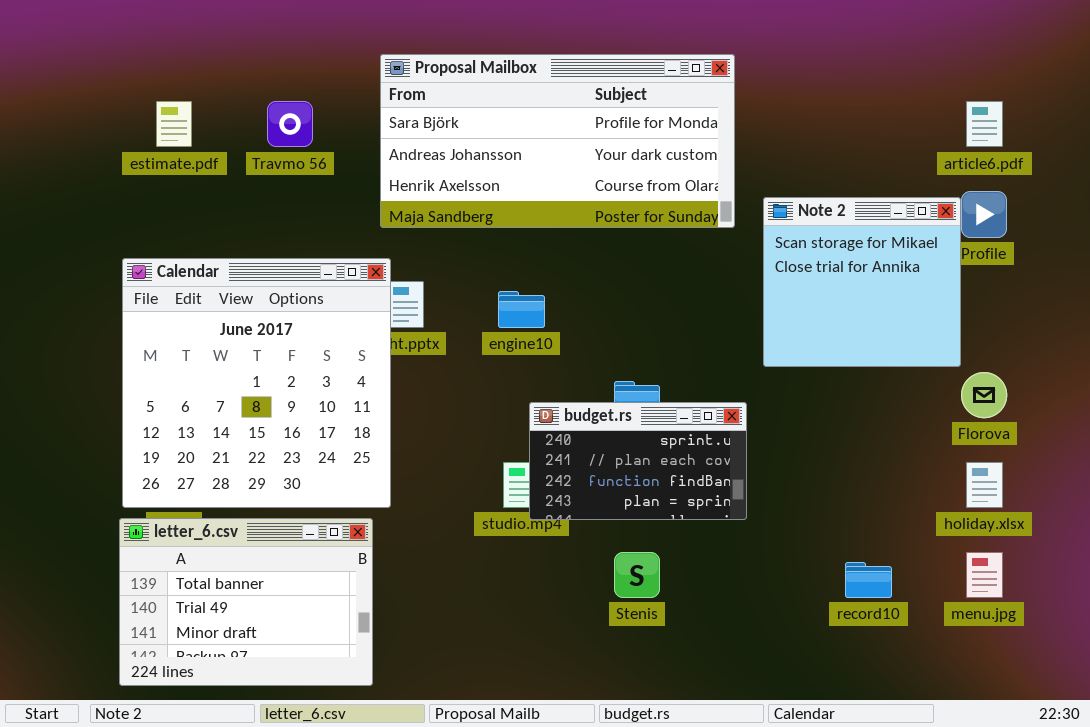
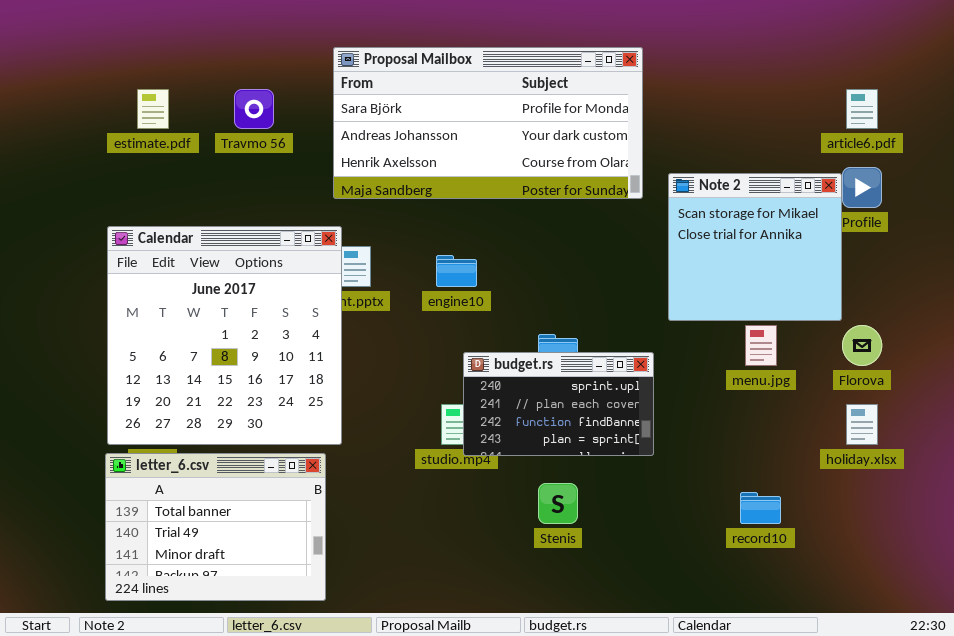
menu.jpg: [966,552,1003,598] -> [745,325,777,366], moved

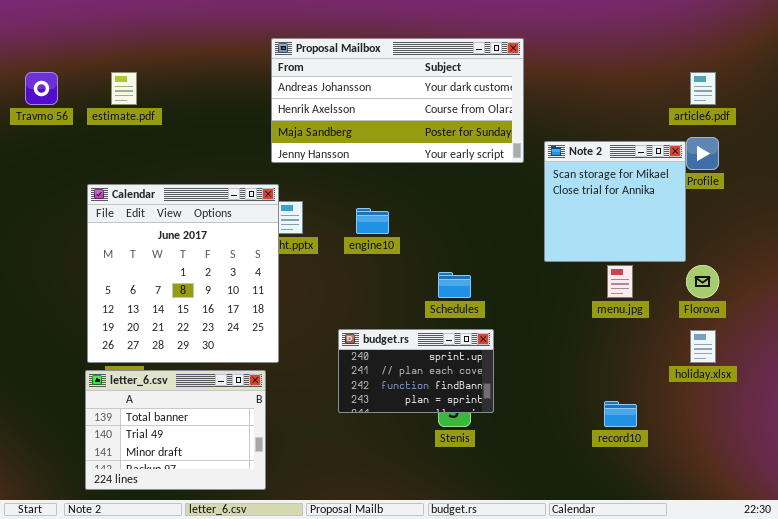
Proposal Mailbox: [333,47,643,199] -> [271,38,524,163], scrolled down 1 row
Travmo 56: [234,89,274,129] -> [25,72,58,105], moved
budget.rs: [463,352,654,456] -> [338,329,494,413], moved

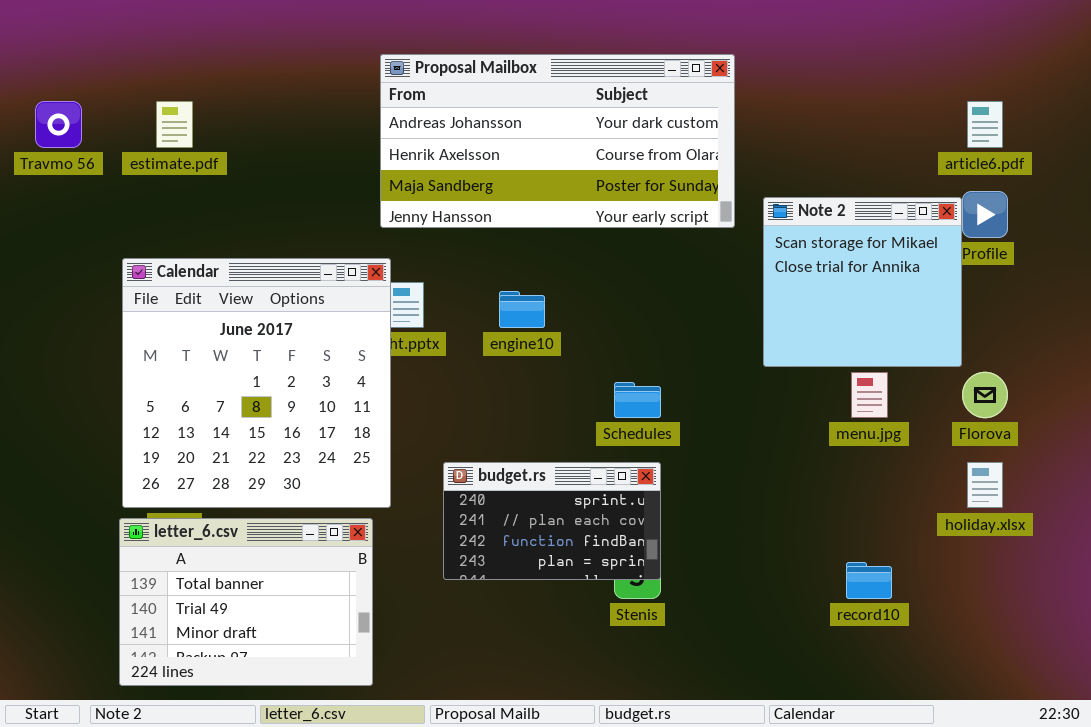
budget.rs: [338,329,494,413] -> [443,462,661,580], moved

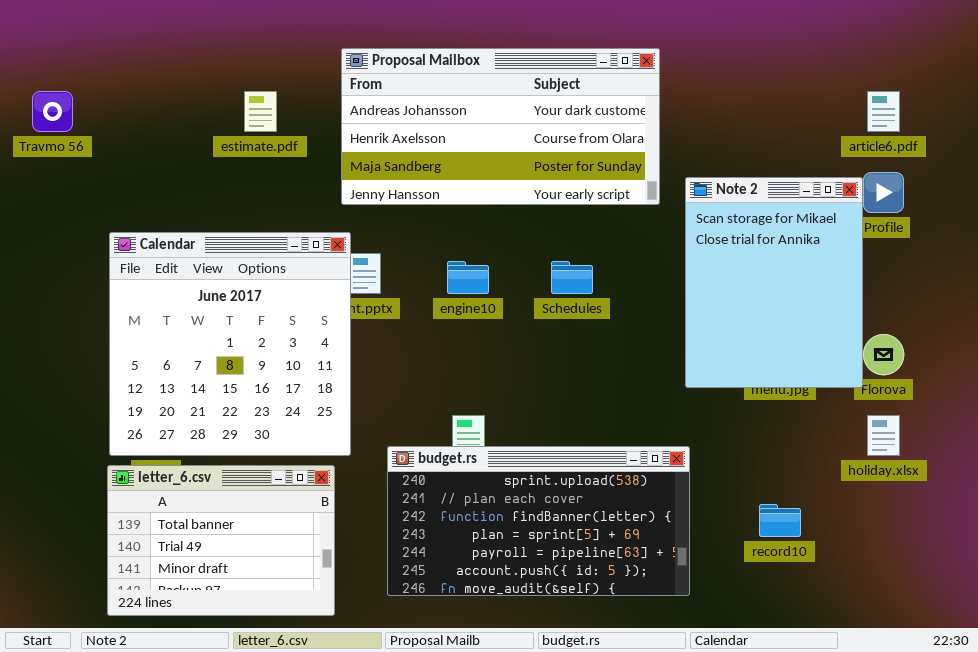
estimate.pdf: [156,101,193,148] -> [244,91,277,132], moved
Note 2: [763,197,962,367] -> [685,177,863,388], resized
Schedules: [614,382,661,418] -> [551,261,593,294], moved
budget.rs: [443,462,661,580] -> [387,446,690,596], moved, resized

